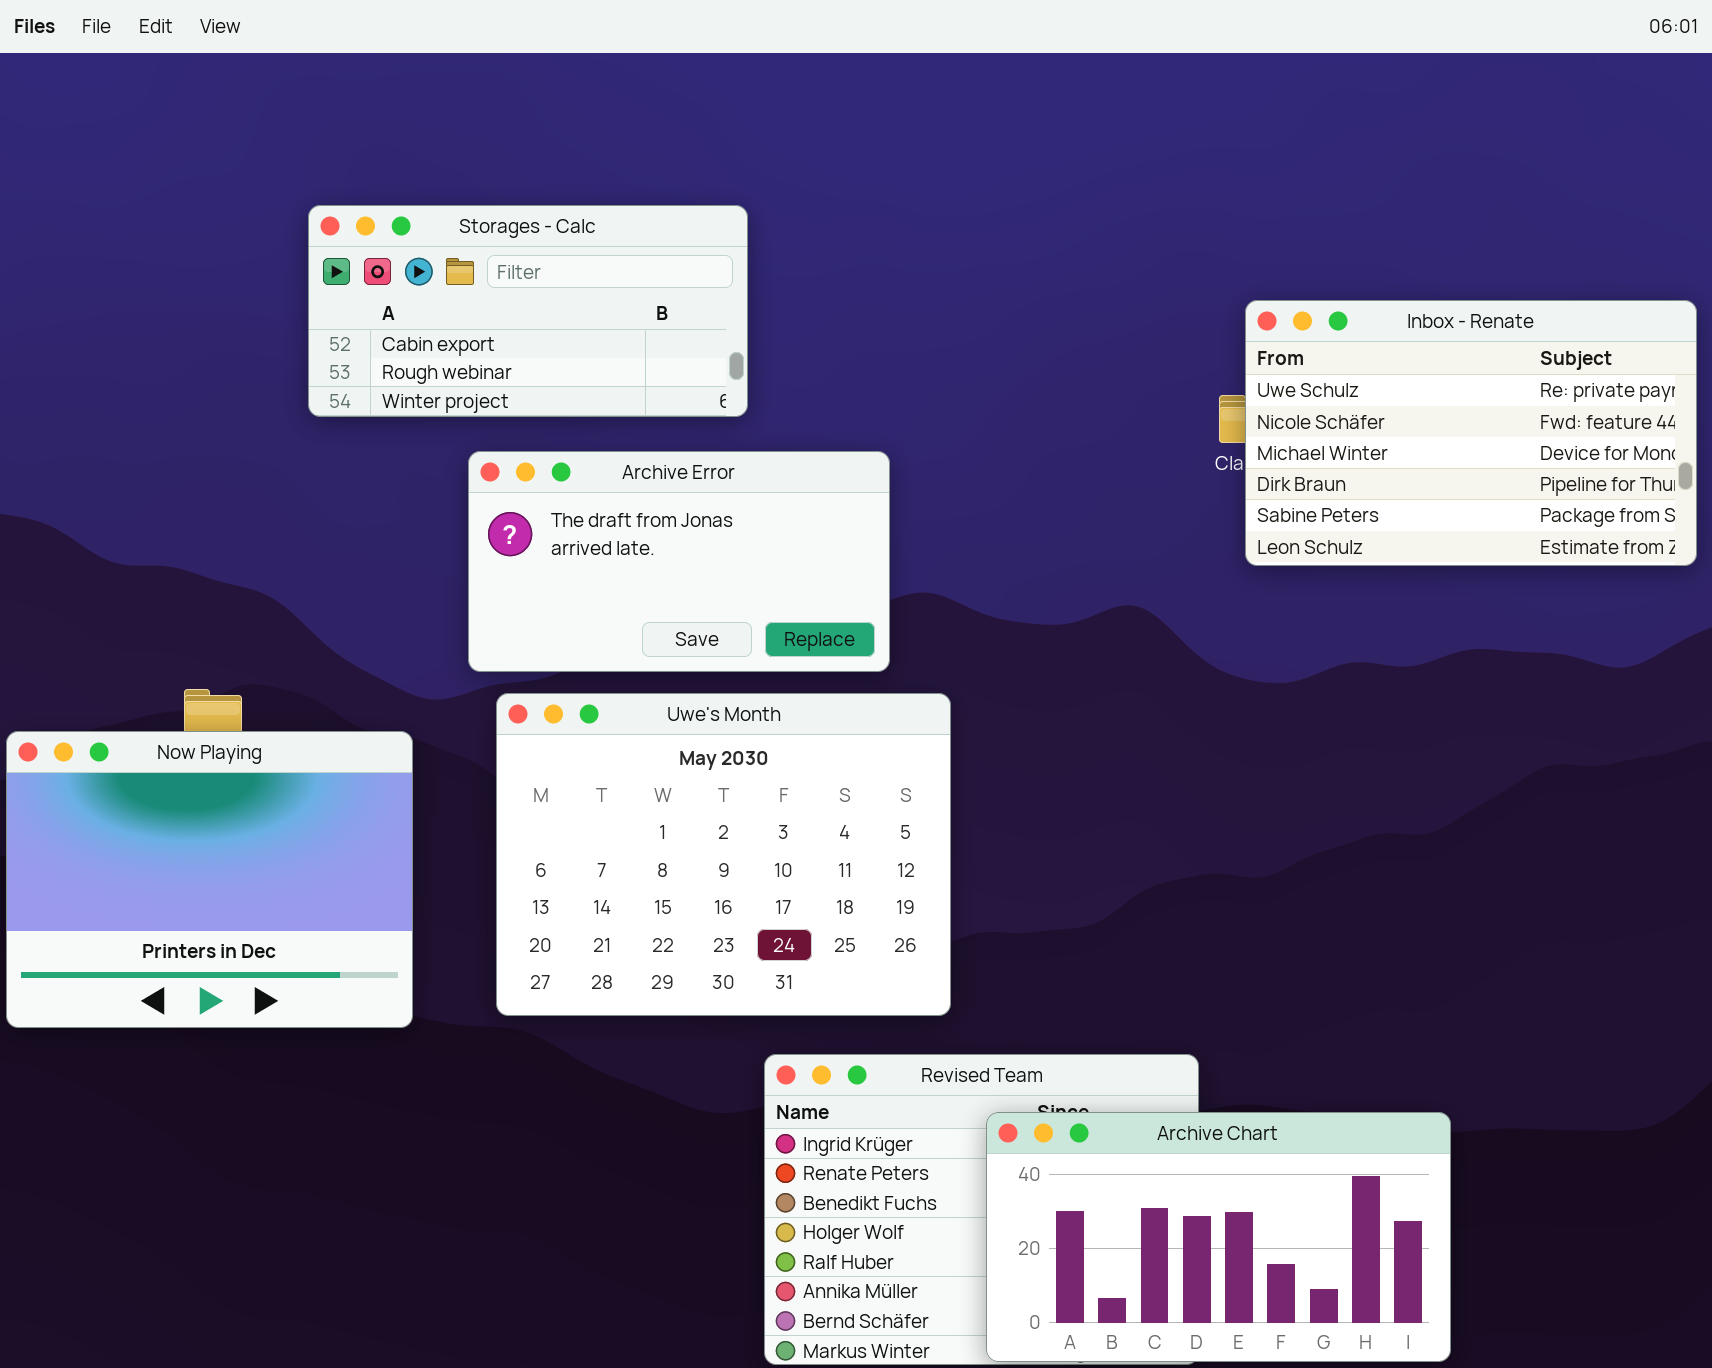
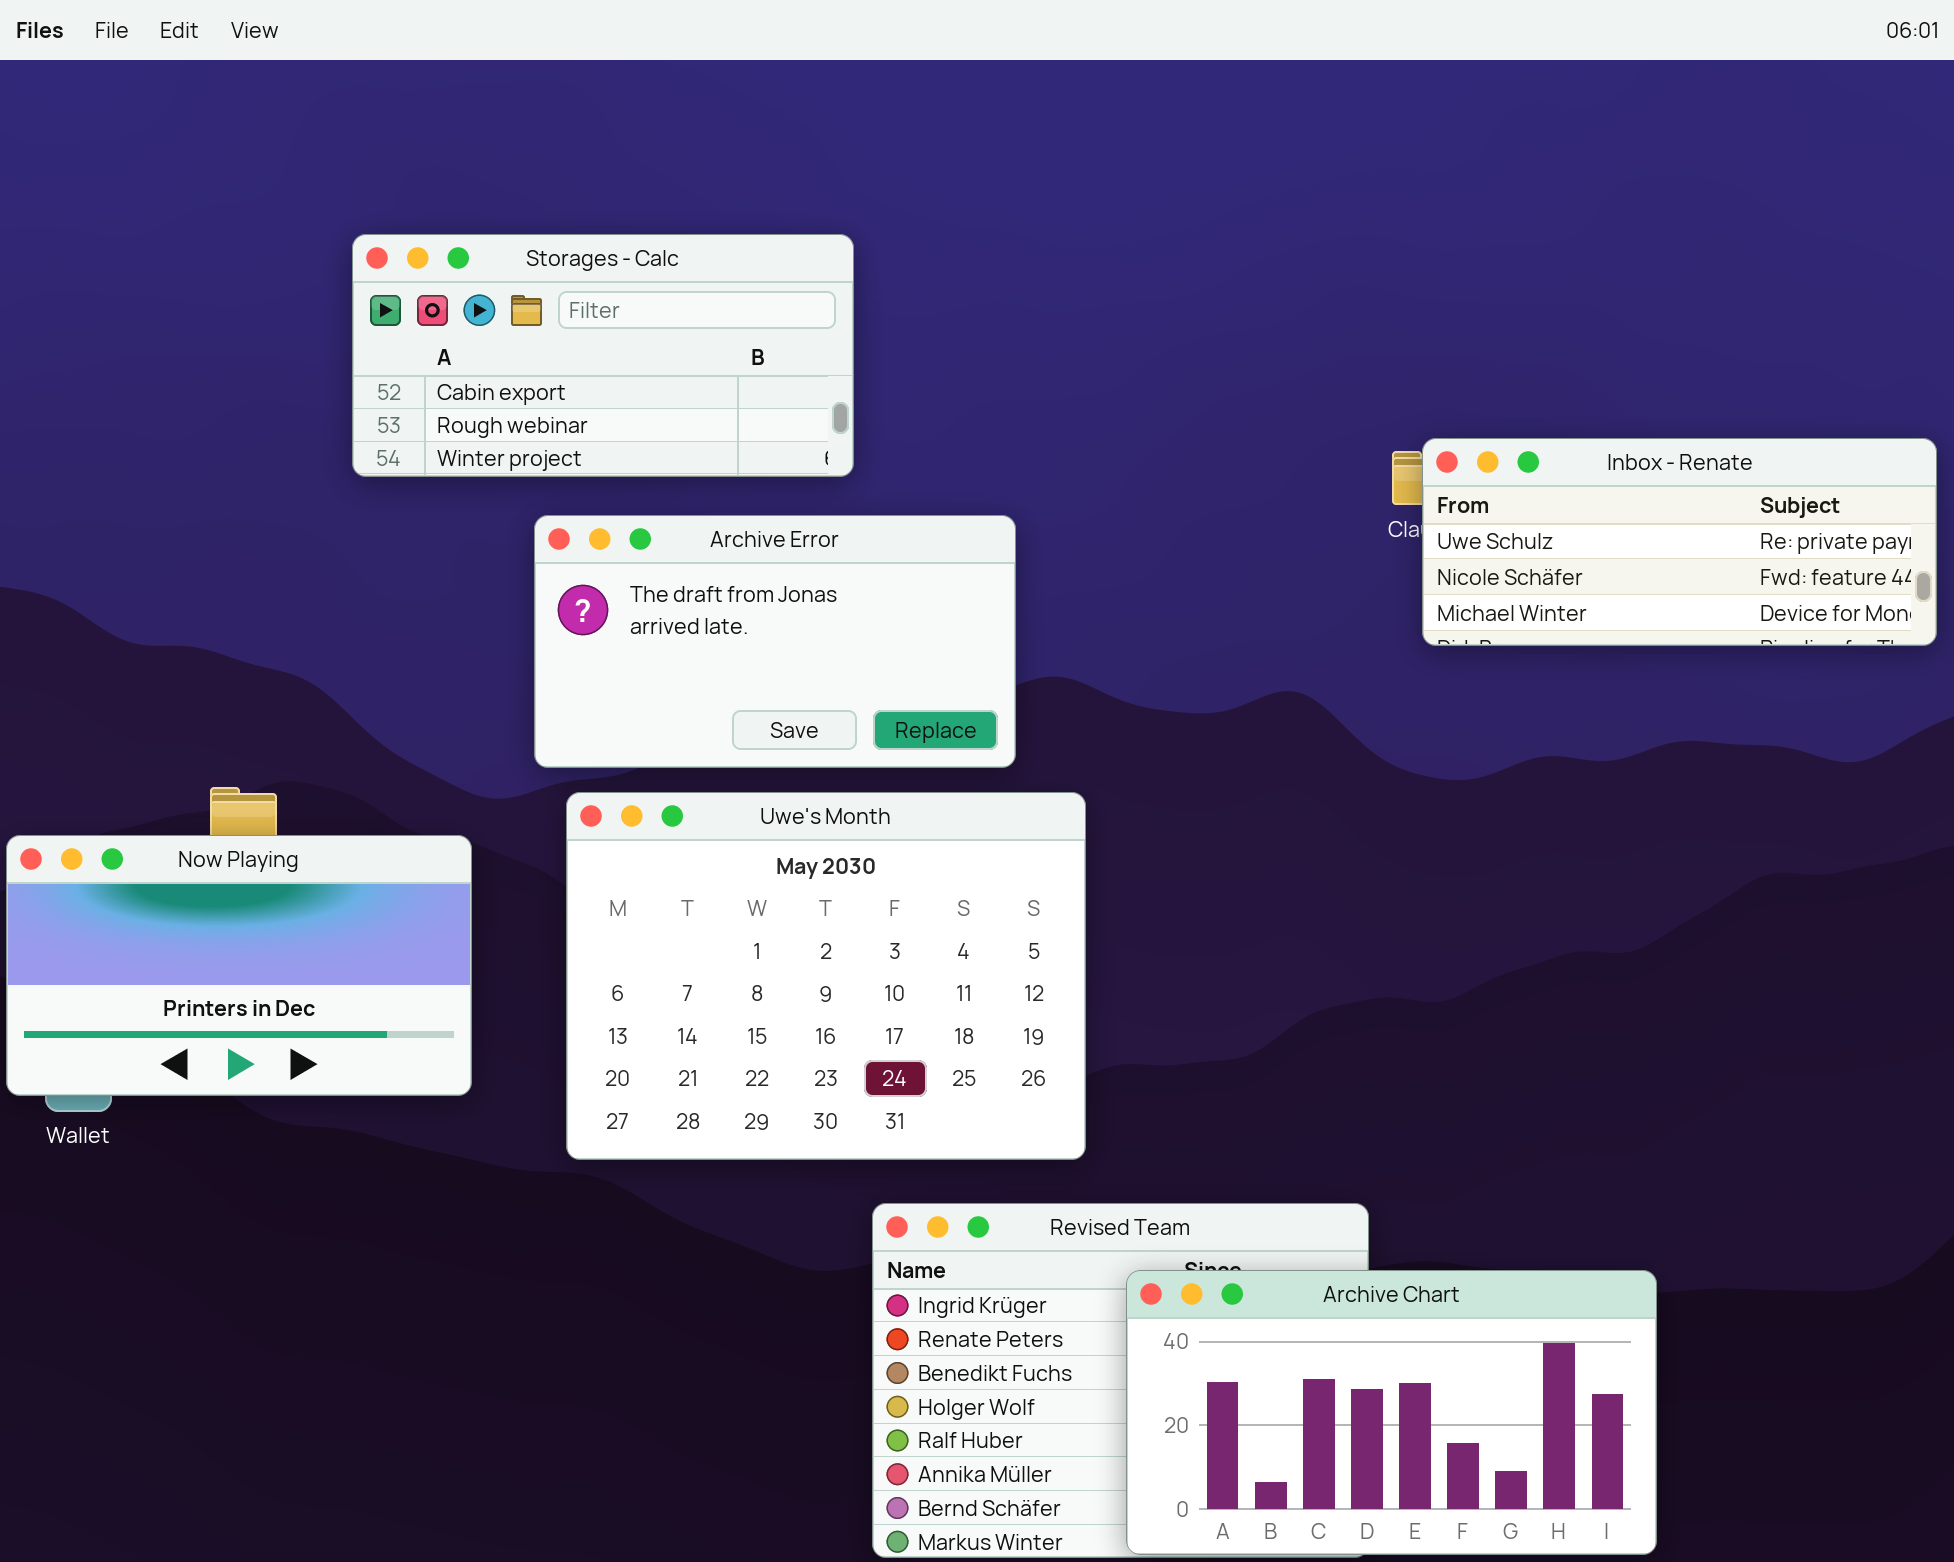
Inbox - Renate: [1245,300,1697,566] -> [1422,438,1937,646], resized
Now Playing: [6,731,413,1028] -> [6,835,472,1096], resized

